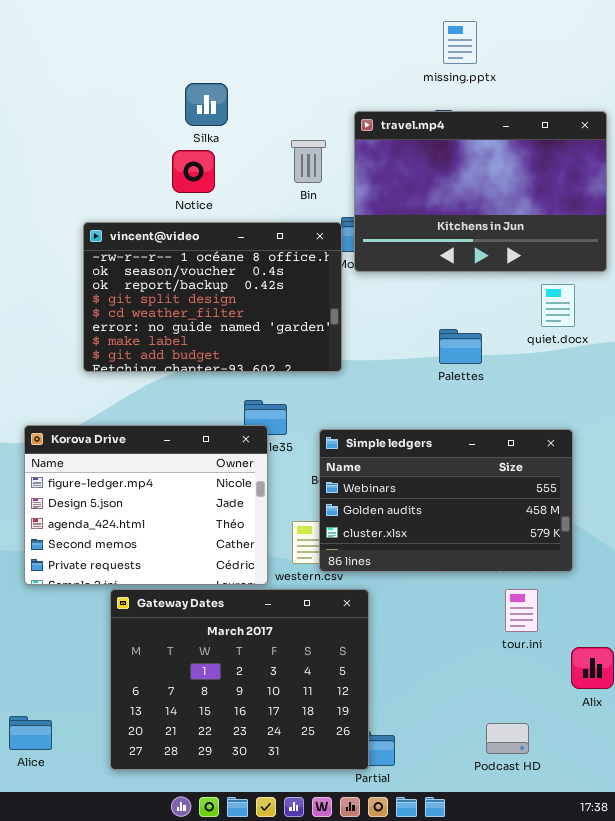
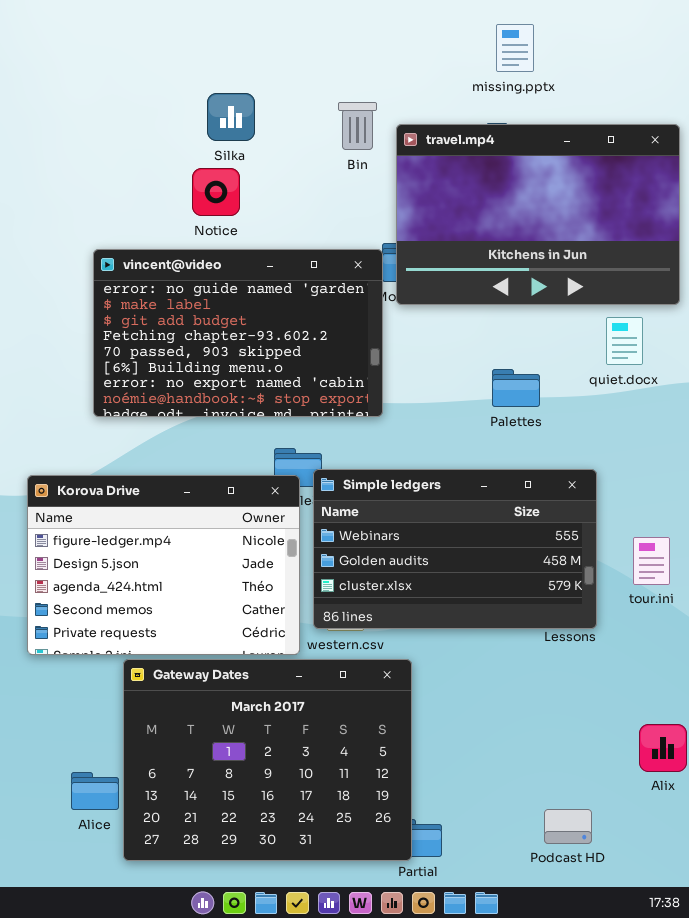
Bin: [291,140,326,183] -> [338,102,377,150], moved
vincent@video: [83,222,342,372] -> [93,249,383,417], scrolled down 5 rows
Simple ledgers: [319,429,573,572] -> [313,469,597,629], moved
tour.ini: [505,589,538,632] -> [633,537,670,585], moved
Alice: [9,716,52,750] -> [71,772,119,810], moved

